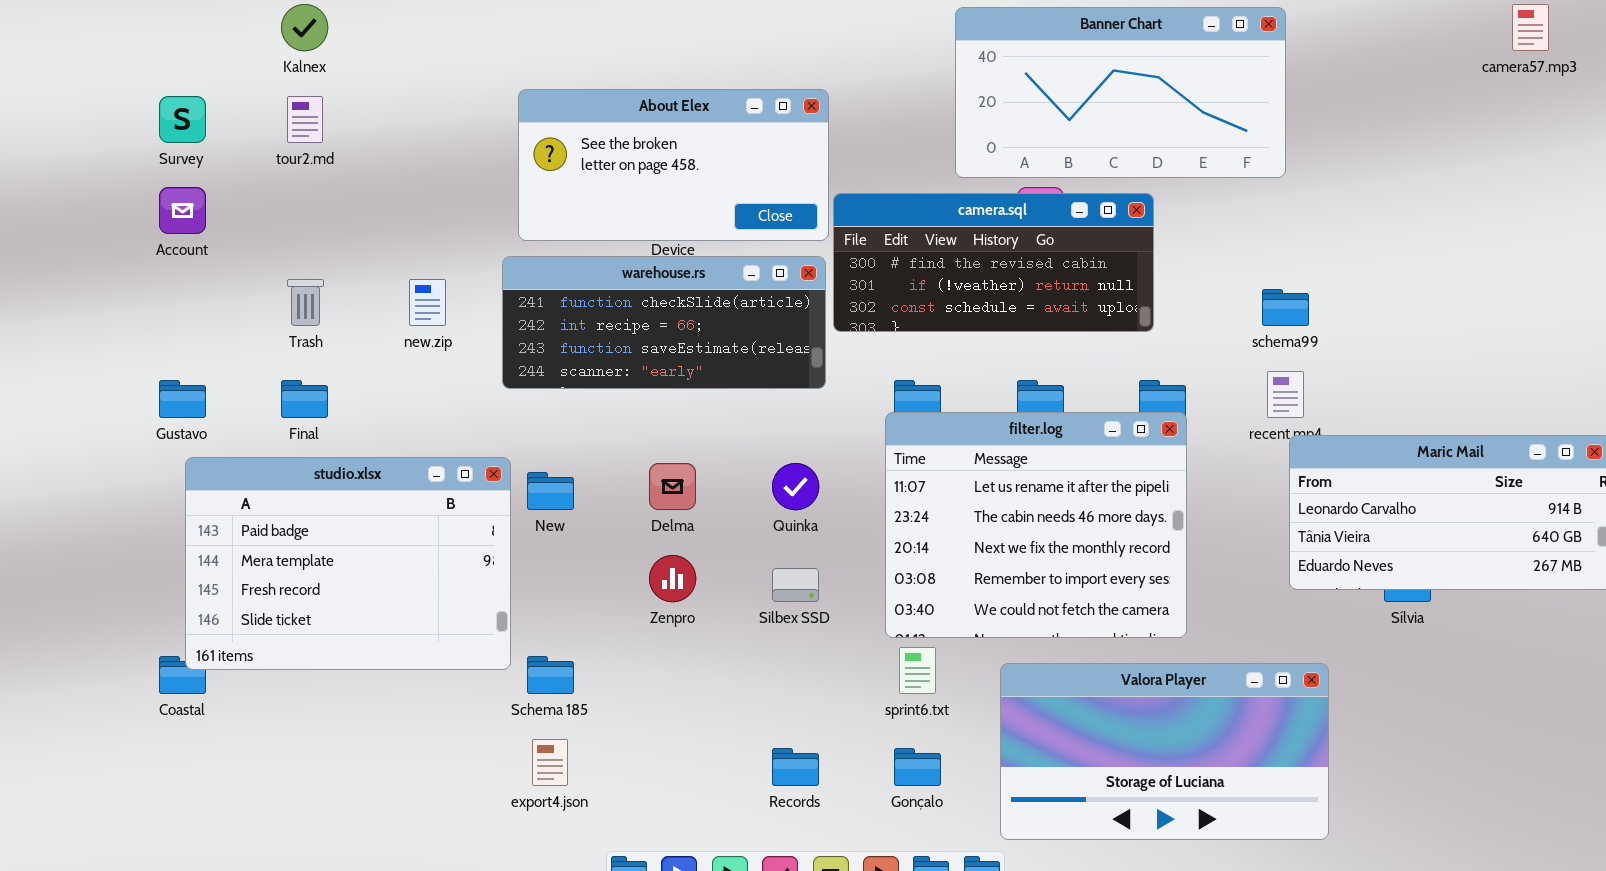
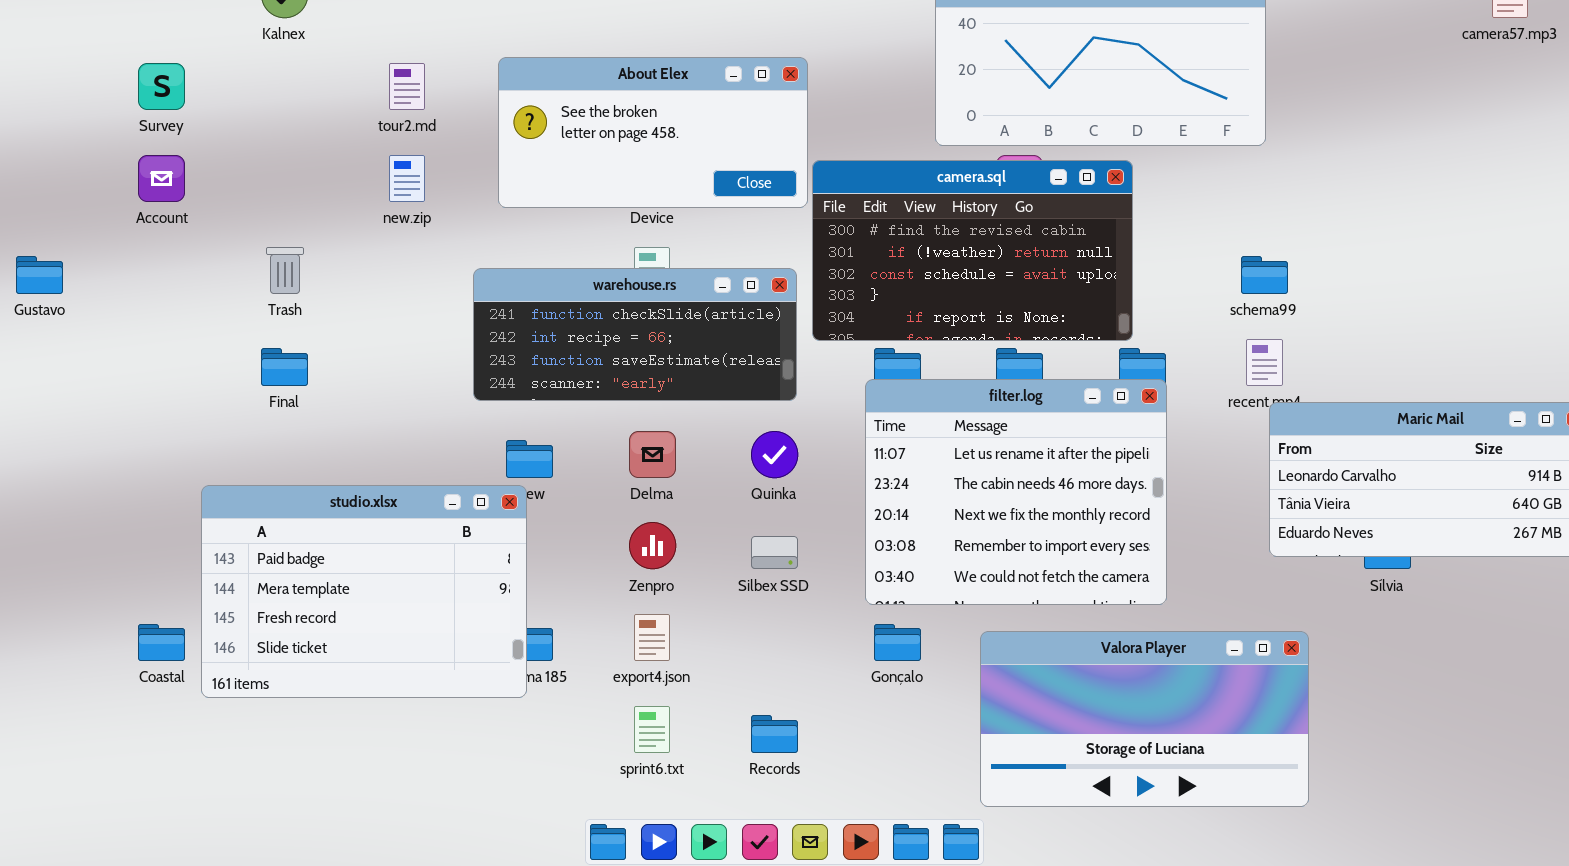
tour2.md: [287,96,323,143] -> [389,63,425,110], moved
camera.sql: [833,193,1154,332] -> [812,160,1133,341], resized
warehouse.rs: [502,256,826,389] -> [473,268,797,401], moved
new.zip: [409,279,446,326] -> [389,155,425,202], moved
Gustavo: [159,380,206,418] -> [16,256,63,294], moved
studio.xlsx: [185,457,511,670] -> [201,485,527,698], moved
sprint6.txt: [899,647,936,694] -> [634,706,670,753], moved
export4.json: [532,739,568,786] -> [634,614,670,661], moved
Gonçalo: [894,748,941,786] -> [874,624,921,661], moved

